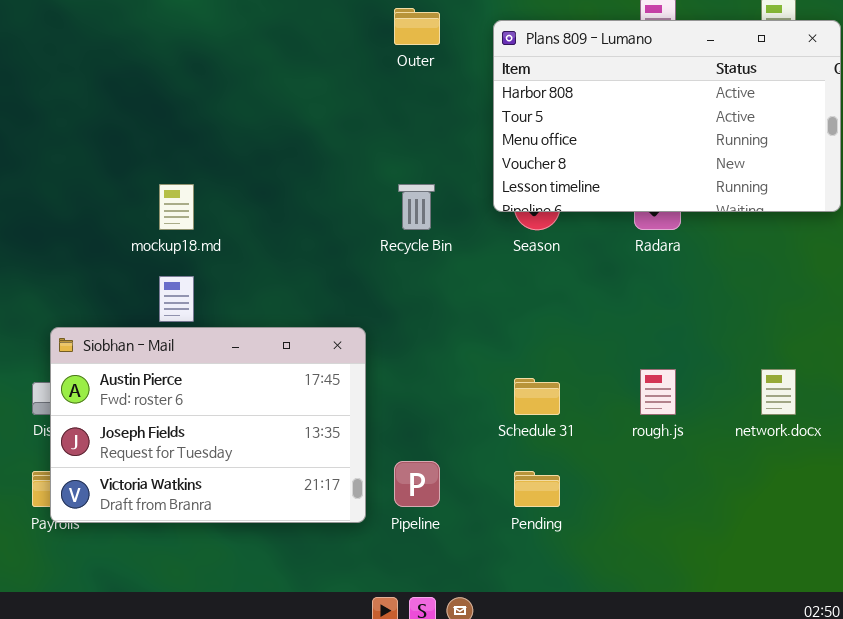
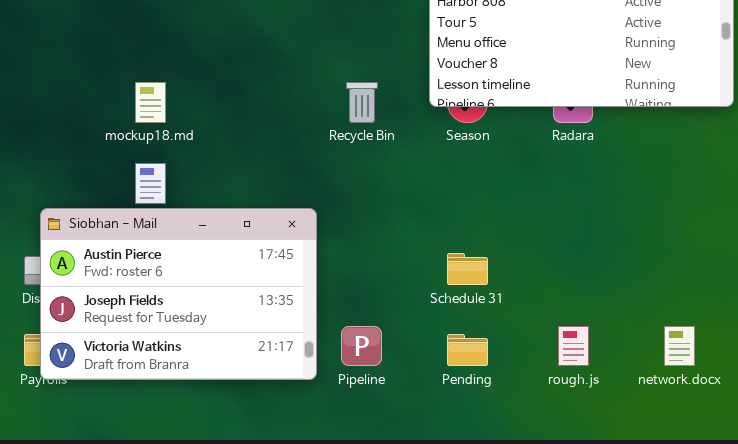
rough.js: [640,369,676,415] -> [558,326,589,366], moved
network.docx: [761,369,796,415] -> [664,326,695,366], moved

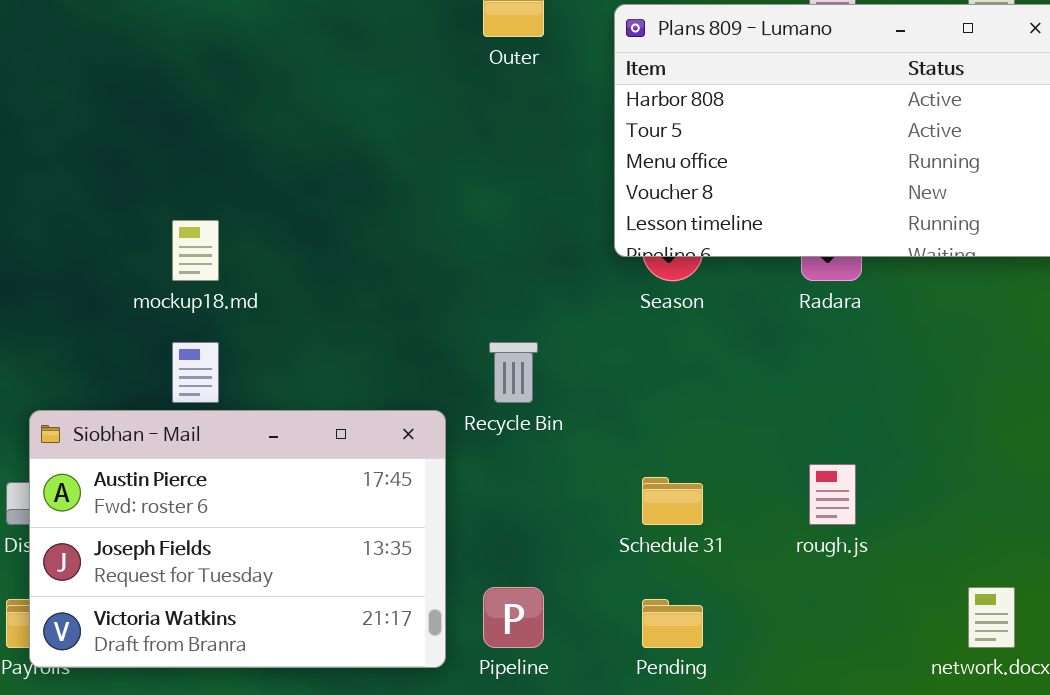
Recycle Bin: [346,82,378,123] -> [489,342,538,403], moved
rough.js: [558,326,589,366] -> [809,464,856,525], moved

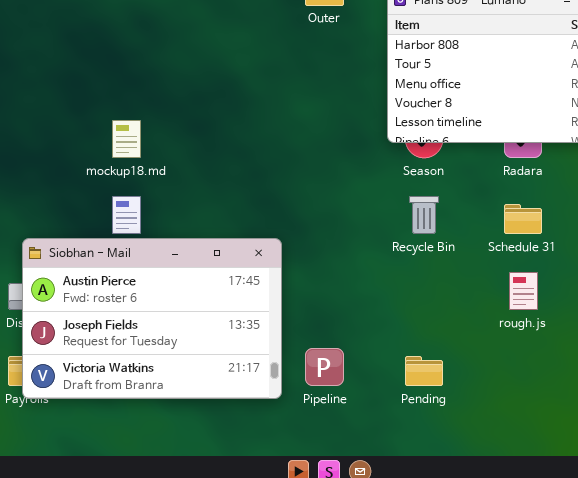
Recycle Bin: [489,342,538,403] -> [409,196,439,234], moved
Schedule 31: [642,477,703,525] -> [504,204,542,234], moved

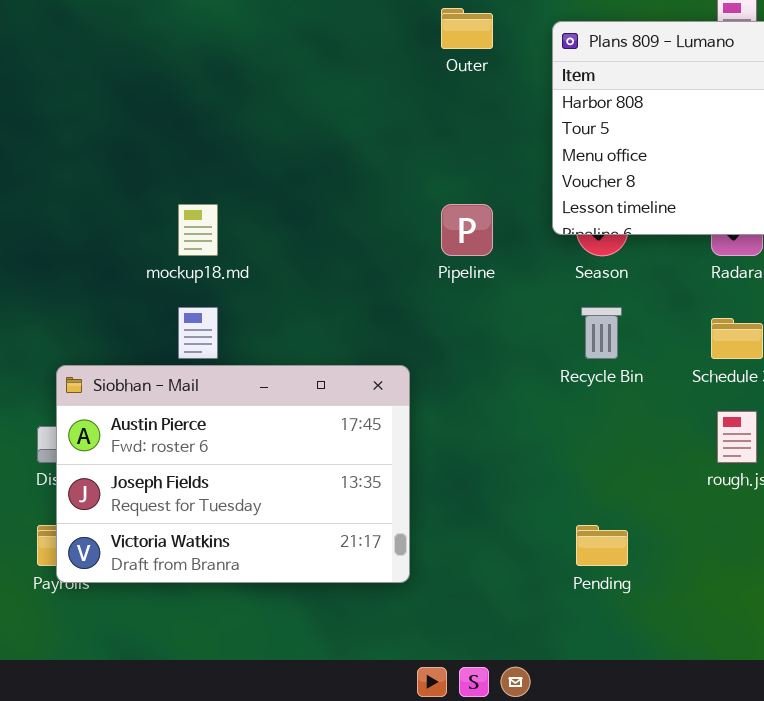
Pipeline: [305,348,344,386] -> [441,204,493,256], moved

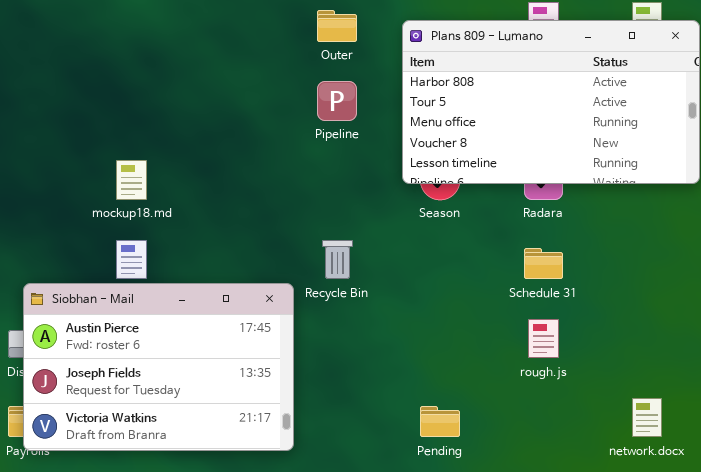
Pipeline: [441,204,493,256] -> [317,81,357,121], moved
Recycle Bin: [581,307,622,359] -> [322,240,353,279], moved

